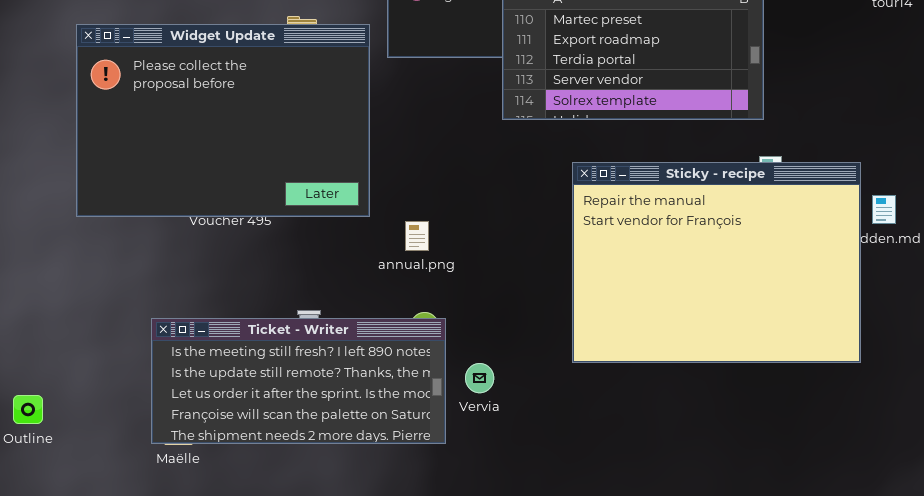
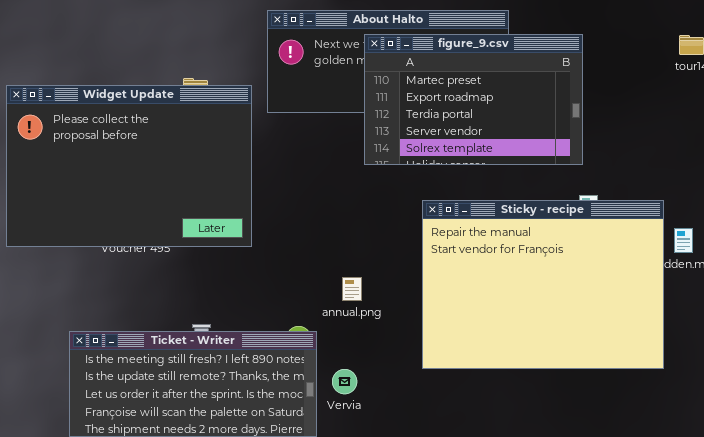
annual.png: [405,221,429,251] -> [342,277,362,301], moved

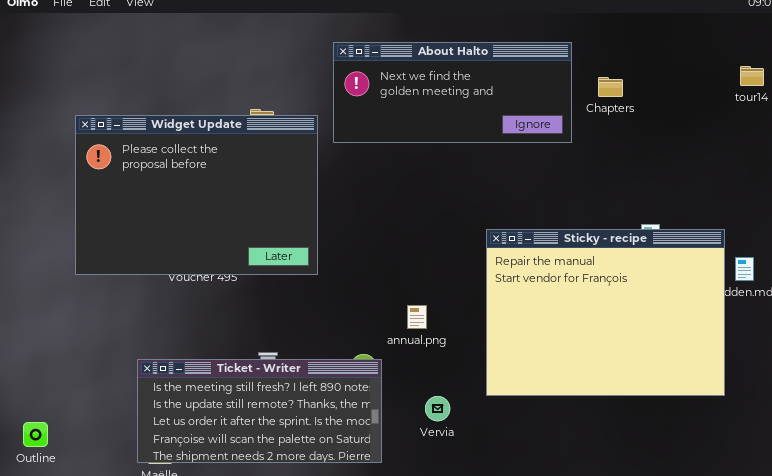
figure_9.csv: [364,34,583,165] -> none, closed
Vervia: [332,369,357,394] -> [425,396,450,421], moved

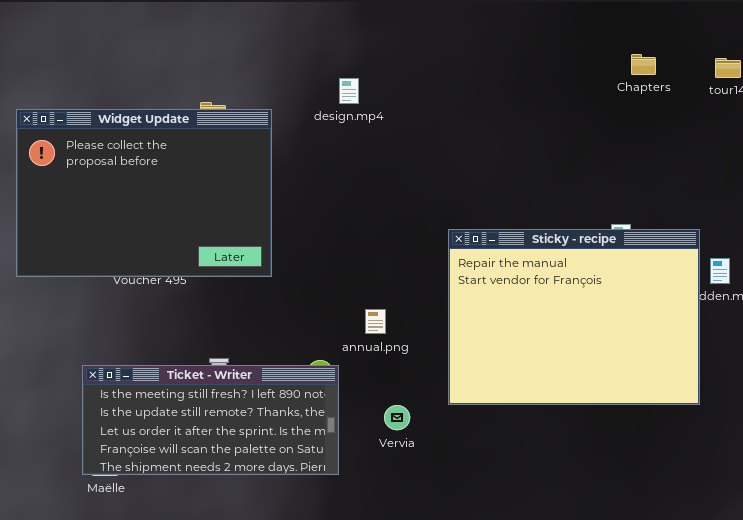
About Halto: [333,42,572,143] -> none, closed
Chapters: [598,77,623,97] -> [631,54,656,75], moved

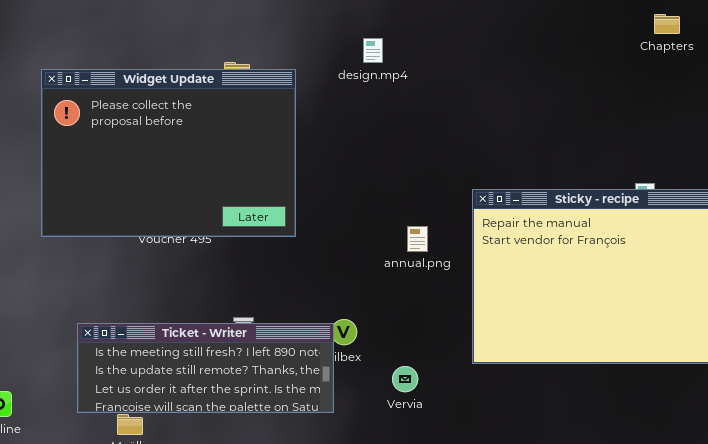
annual.png: [365,309,386,334] -> [407,226,428,252], moved
Ticket - Writer: [82,365,339,475] -> [77,323,334,413], moved, resized
Vervia: [384,405,410,430] -> [392,366,418,392], moved

